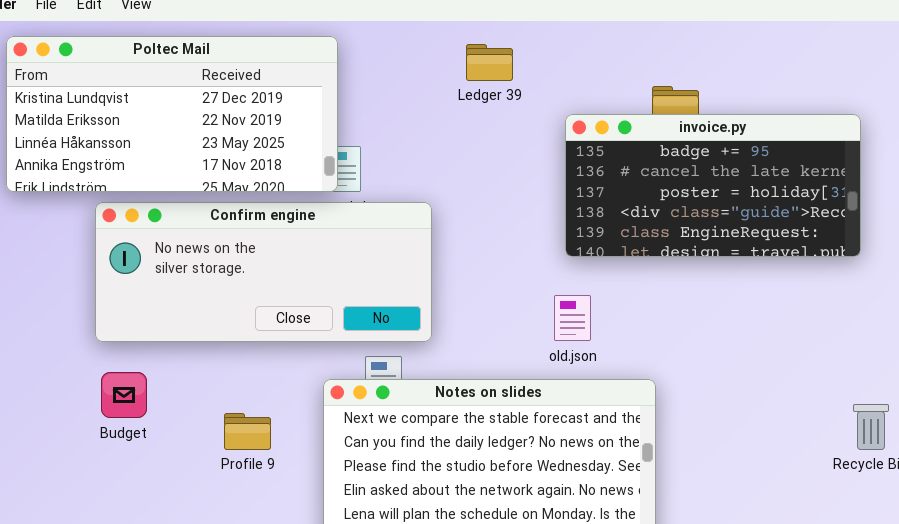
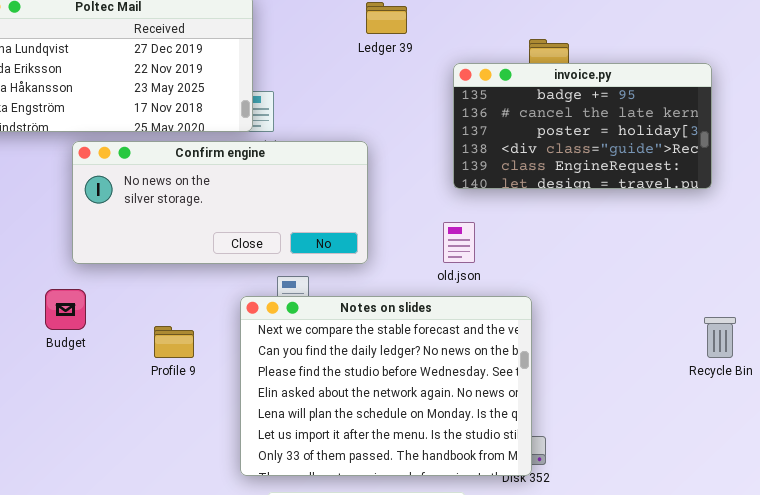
Confirm engine: [95,202,432,342] -> [72,141,368,264], moved

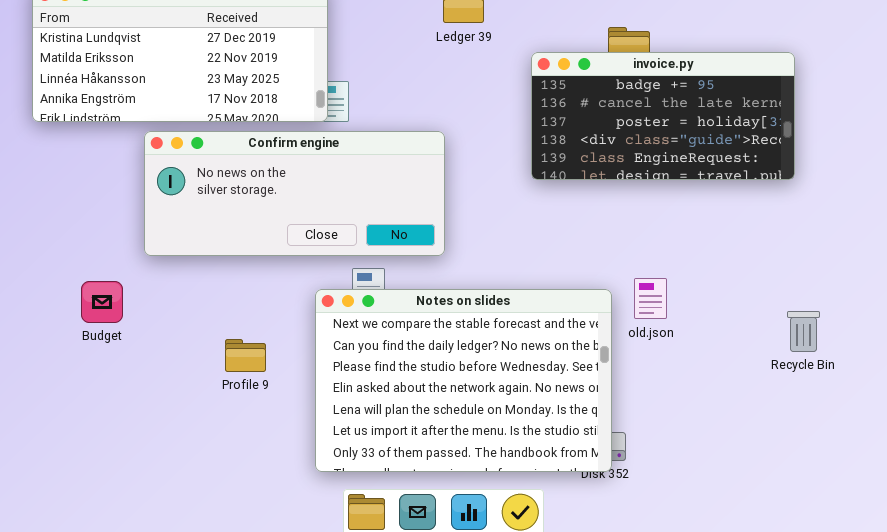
old.json: [443,222,475,263] -> [634,278,667,319], moved
Budget: [45,289,86,330] -> [81,281,123,323], moved
Profile 9: [154,326,194,358] -> [225,339,266,372], moved

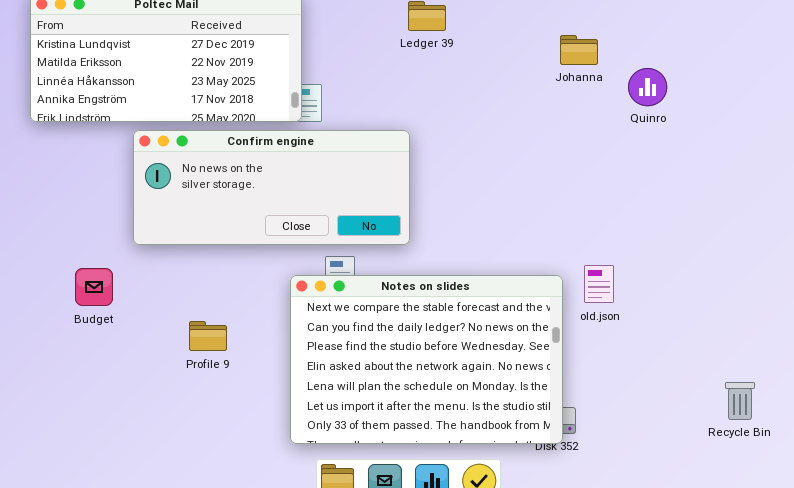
invoice.py: [531,52,795,180] -> none, closed
Recycle Bin: [787,311,820,352] -> [725,382,755,420], moved
Profile 9: [225,339,266,372] -> [189,321,227,351], moved

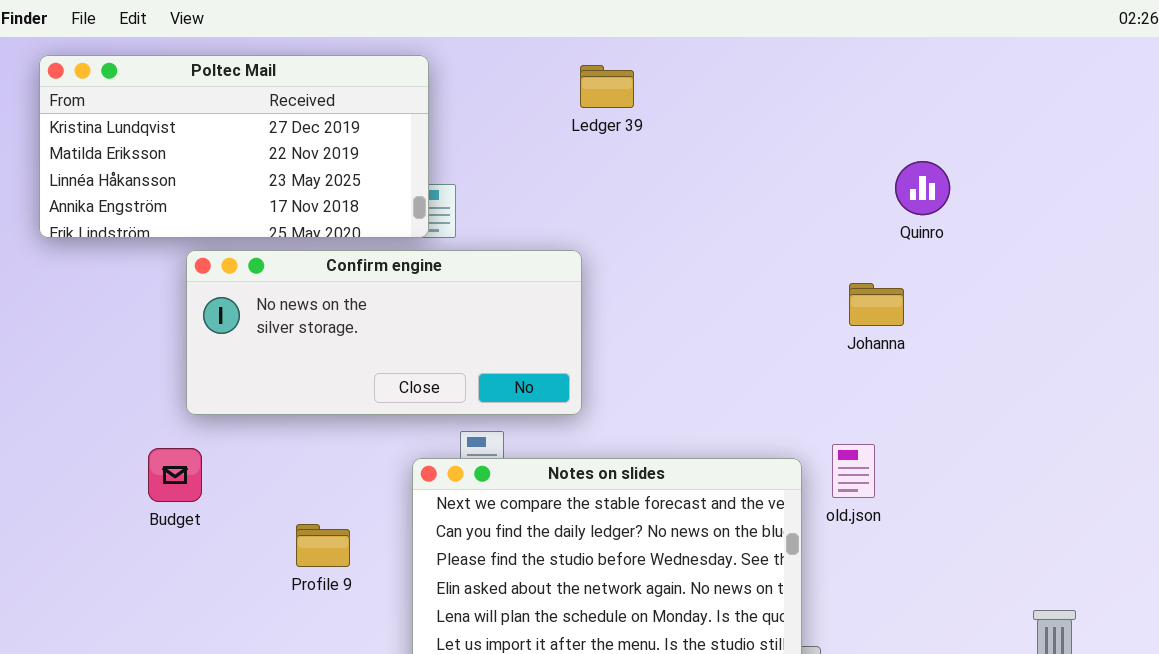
Johanna: [560,35,598,65] -> [849,283,904,326], moved
Budget: [75,268,113,306] -> [148,448,202,502], moved
Profile 9: [189,321,227,351] -> [296,524,350,567], moved

